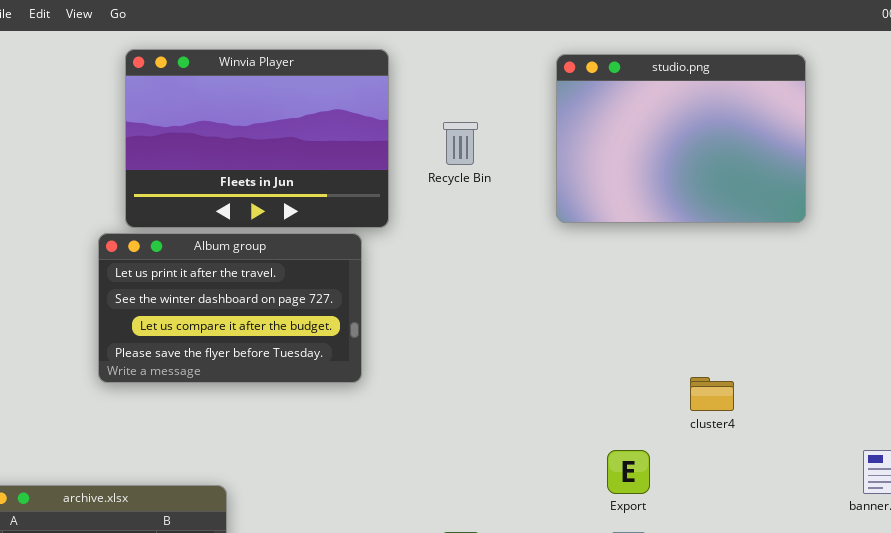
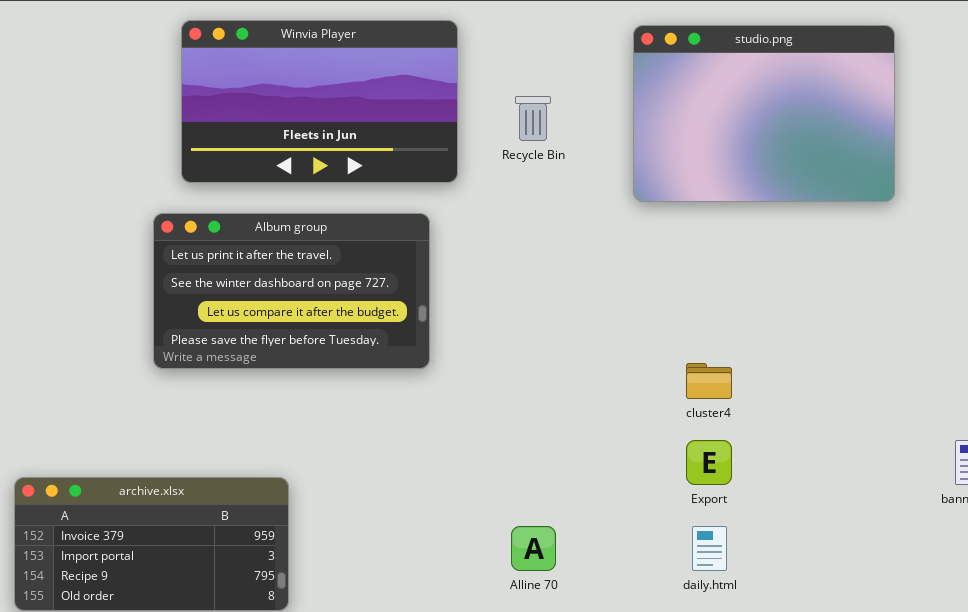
Winvia Player: [125,49,389,228] -> [181,20,458,183], resized
cluster4: [690,377,734,411] -> [686,363,732,399], moved

